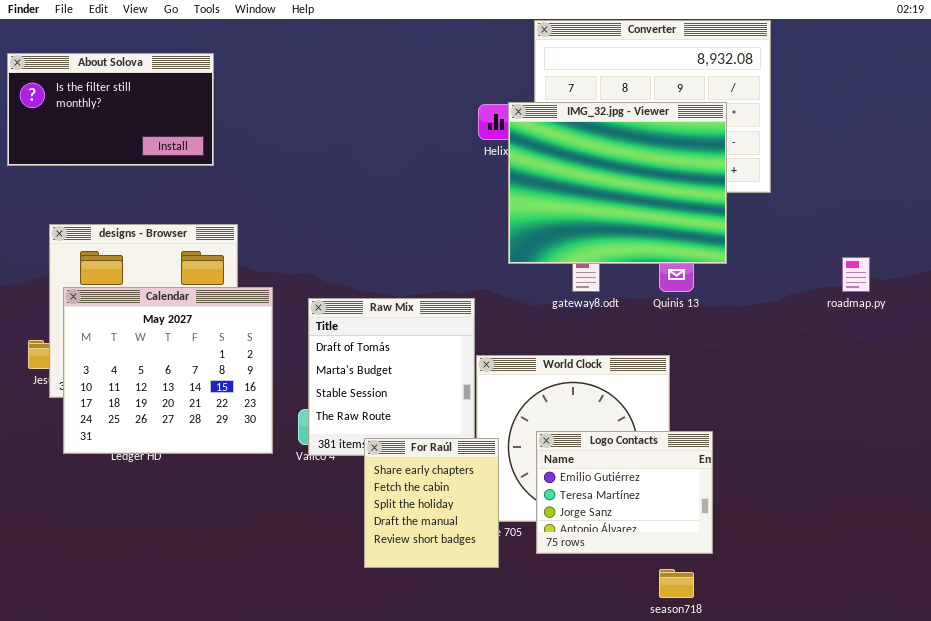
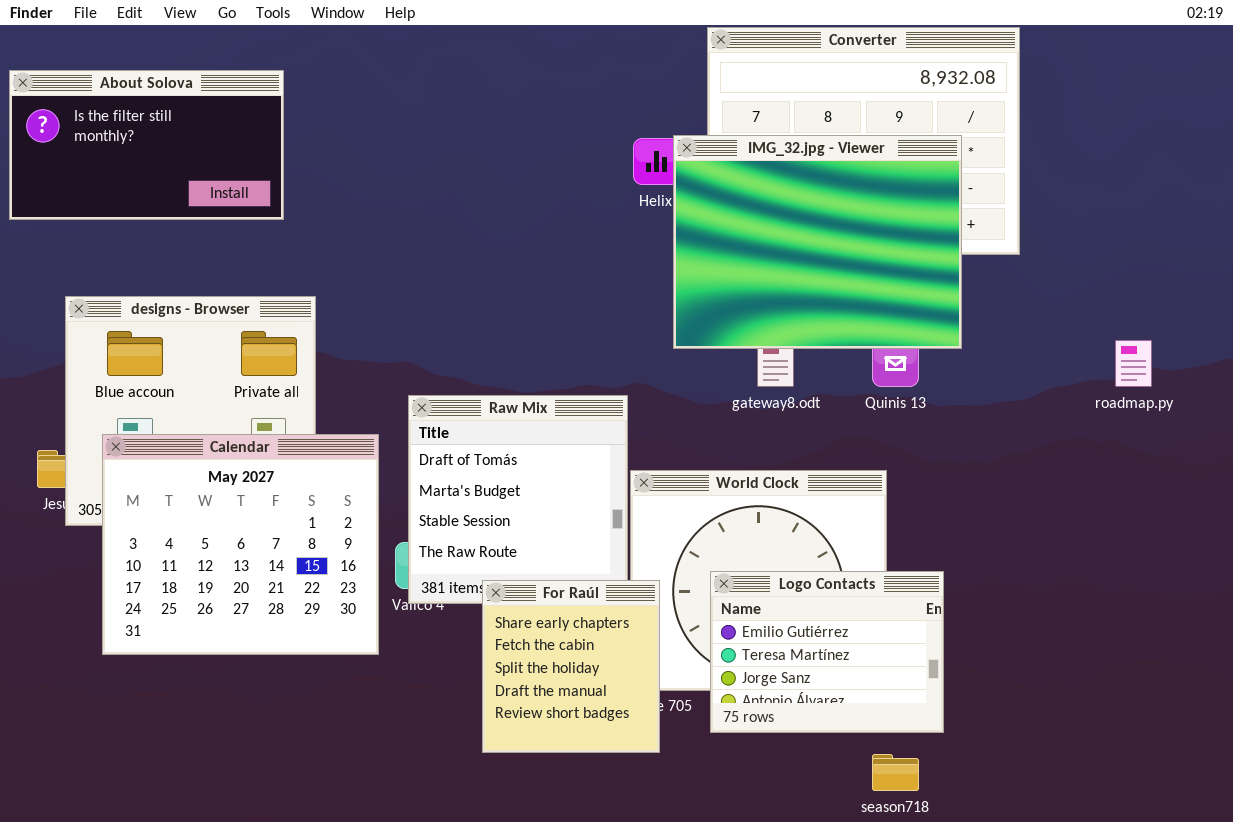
Calendar: [63,287,273,454] -> [102,434,379,655], moved

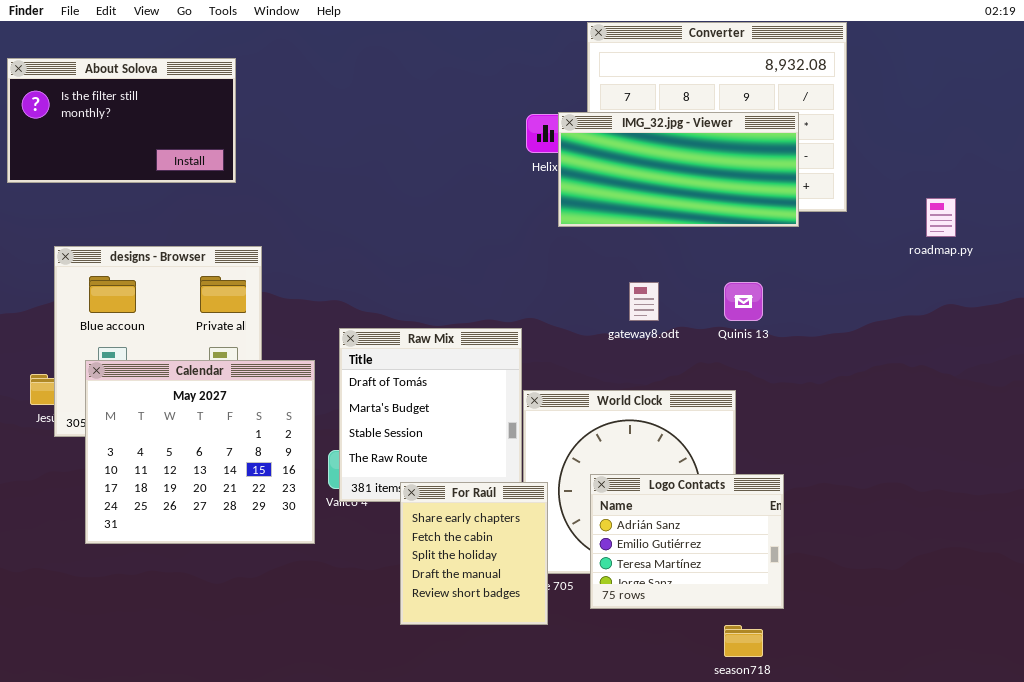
IMG_32.jpg - Viewer: [673,135,962,349] -> [558,112,799,227], resized
roadmap.py: [1115,340,1152,387] -> [926,198,956,237], moved
Logo Contacts: [710,571,944,733] -> [590,474,784,609], scrolled up 1 row

